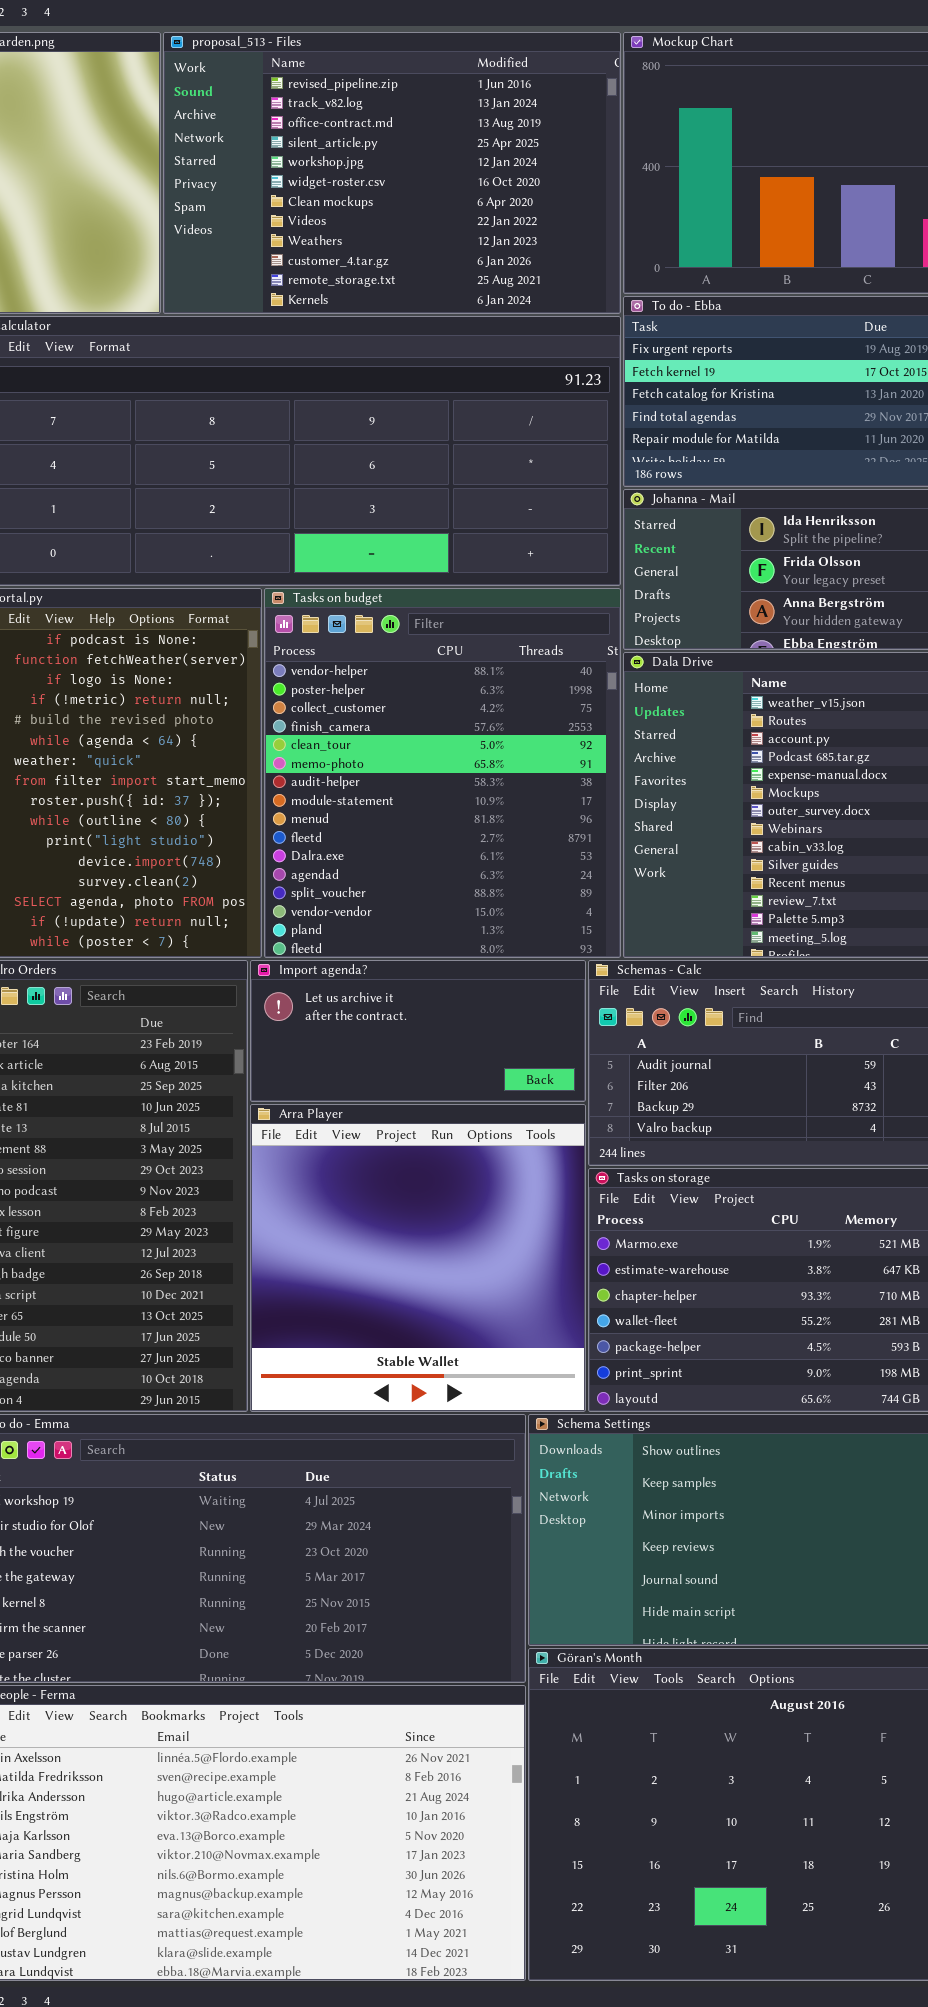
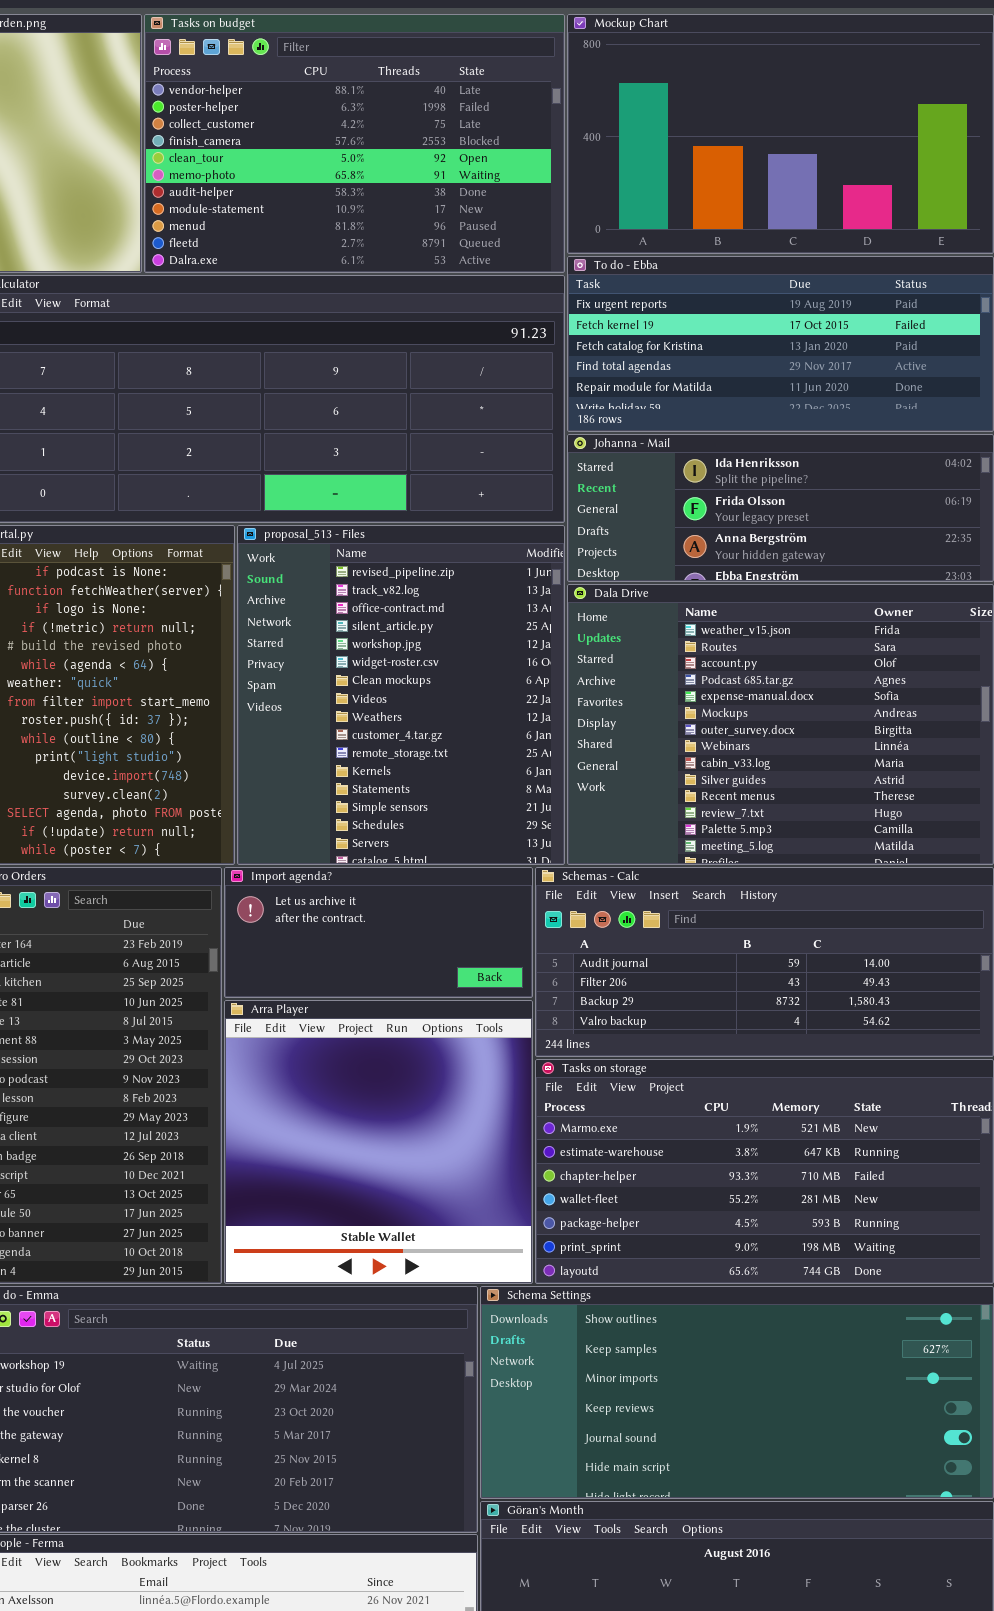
proposal_513 - Files: [163,32,621,314] -> [237,525,565,865], moved, resized
Tasks on budget: [264,588,621,958] -> [144,14,565,273], moved, resized

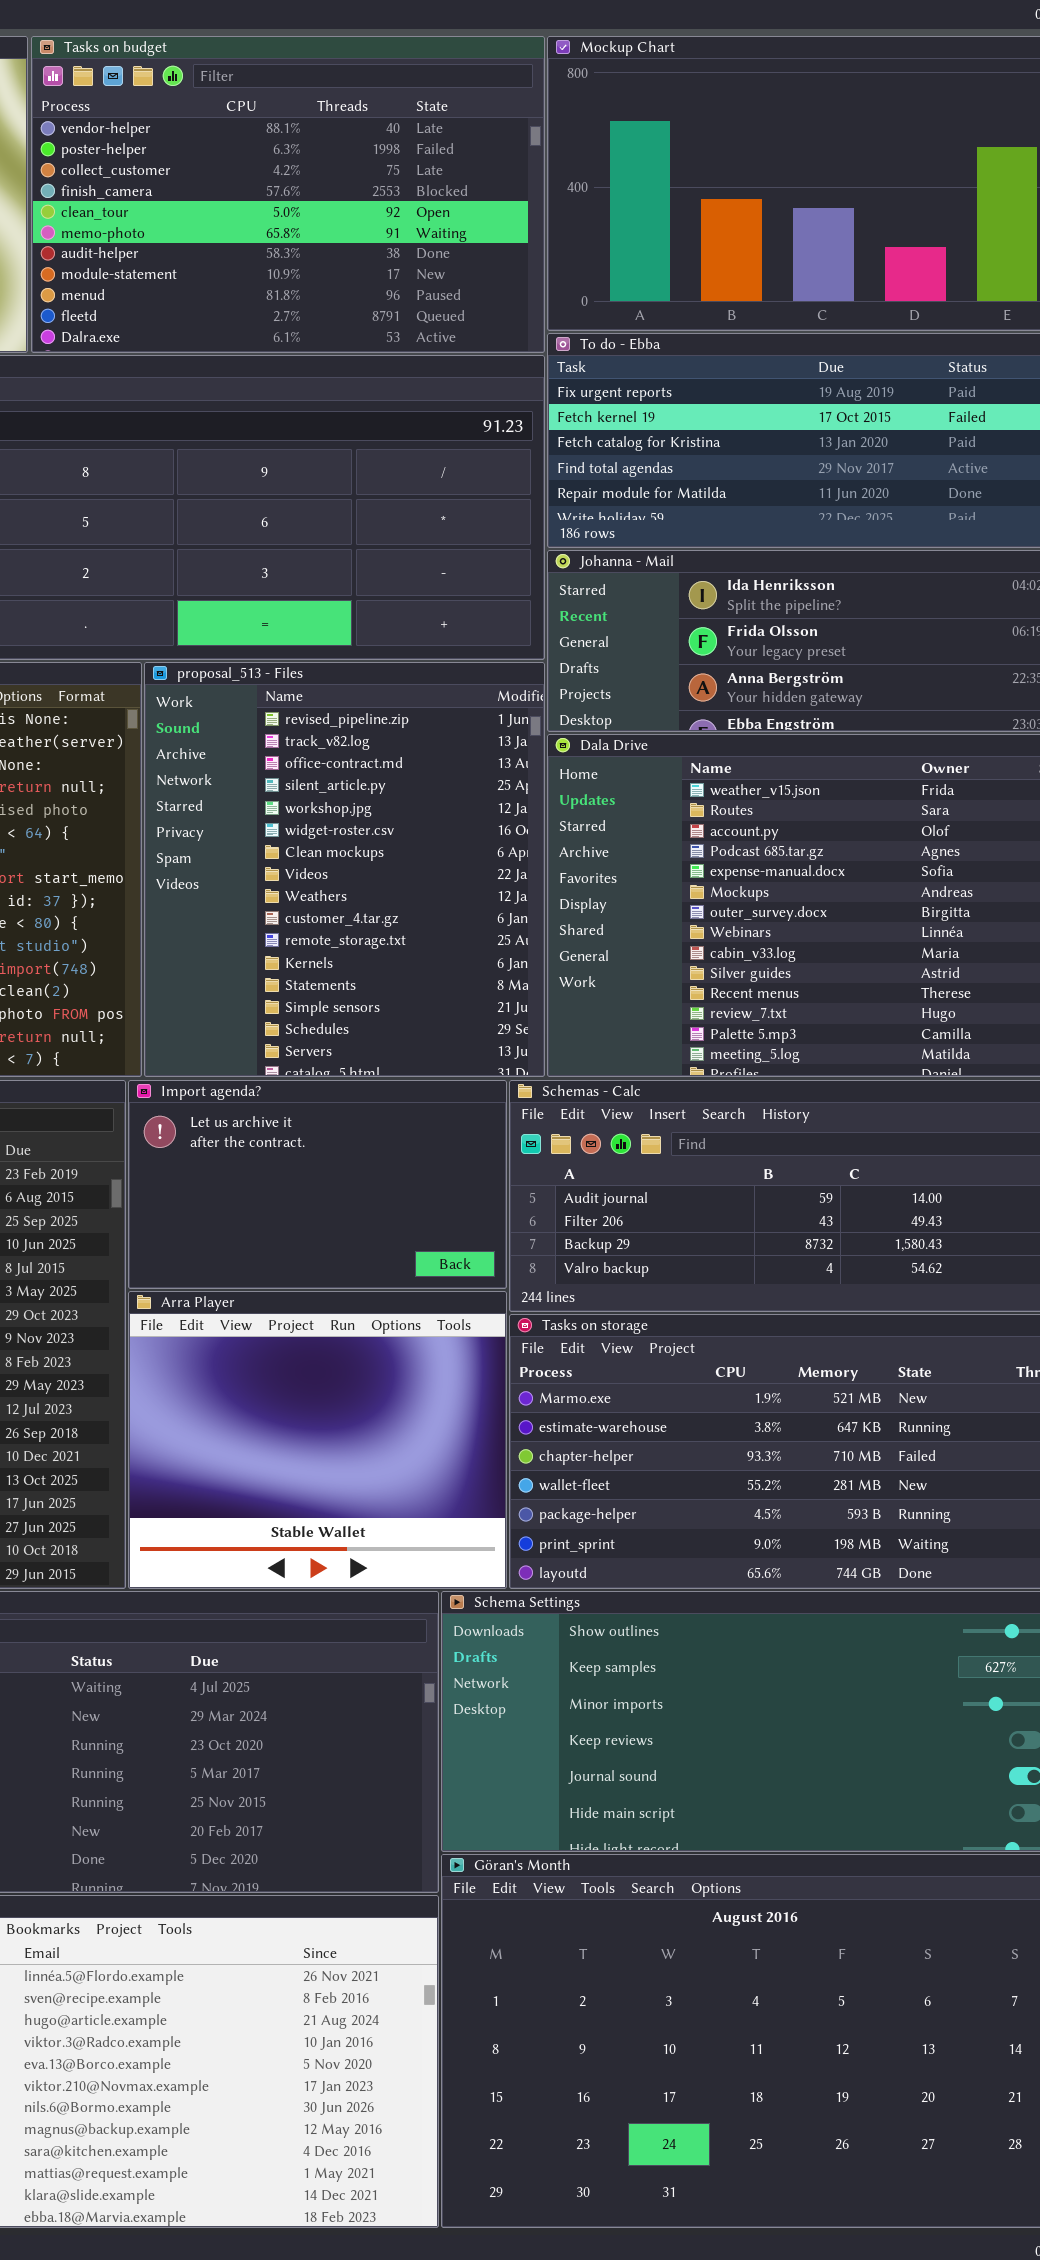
Import agenda?: [224,867,533,998] -> [128,1080,507,1289], resized
Arra Player: [224,1000,533,1284] -> [128,1291,507,1589], resized

